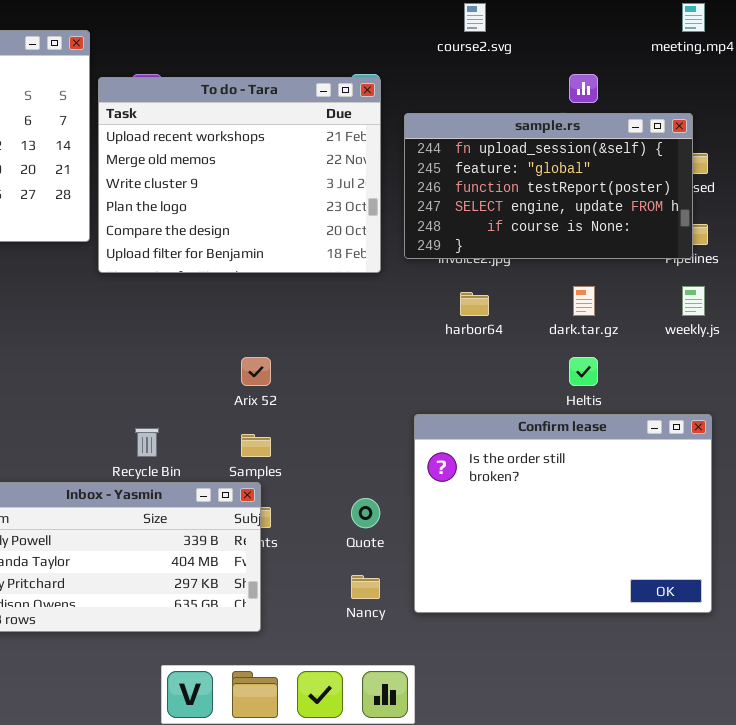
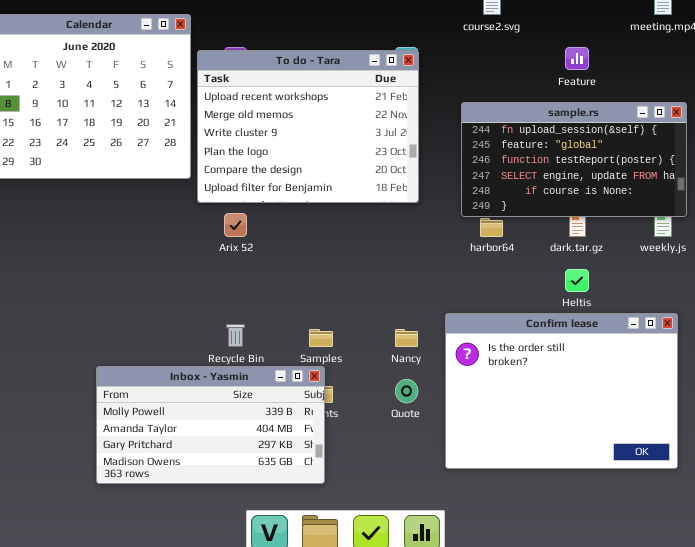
sample.rs: [404,113,693,259] -> [461,102,687,217], moved
Arix 52: [241,357,271,386] -> [224,213,247,237], moved
Nancy: [351,575,380,599] -> [395,329,418,347], moved

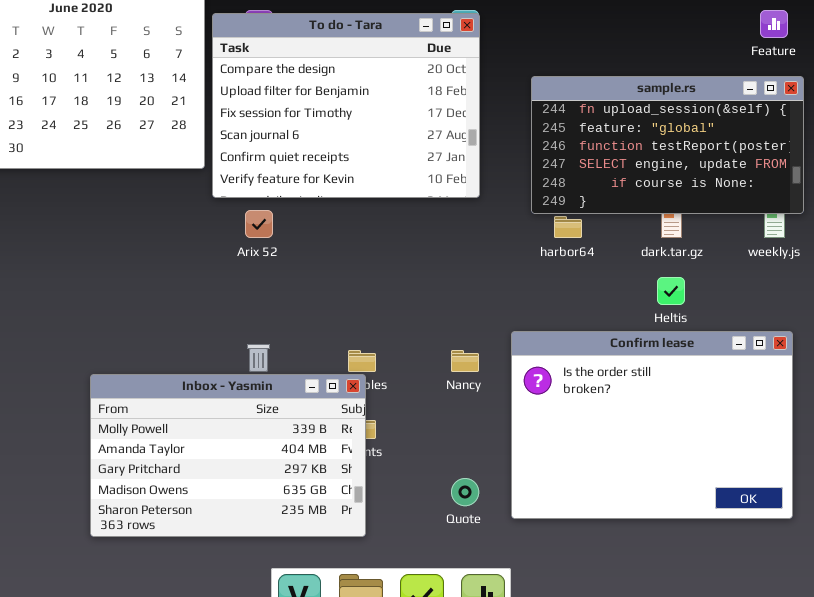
Feature: [565,47,589,70] -> [760,10,788,38], moved
To do - Tara: [197,50,419,203] -> [212,13,480,198], scrolled down 4 rows
Inbox - Yasmin: [96,366,325,484] -> [90,374,366,537], resized
Quote: [395,379,418,403] -> [451,478,479,506], moved

